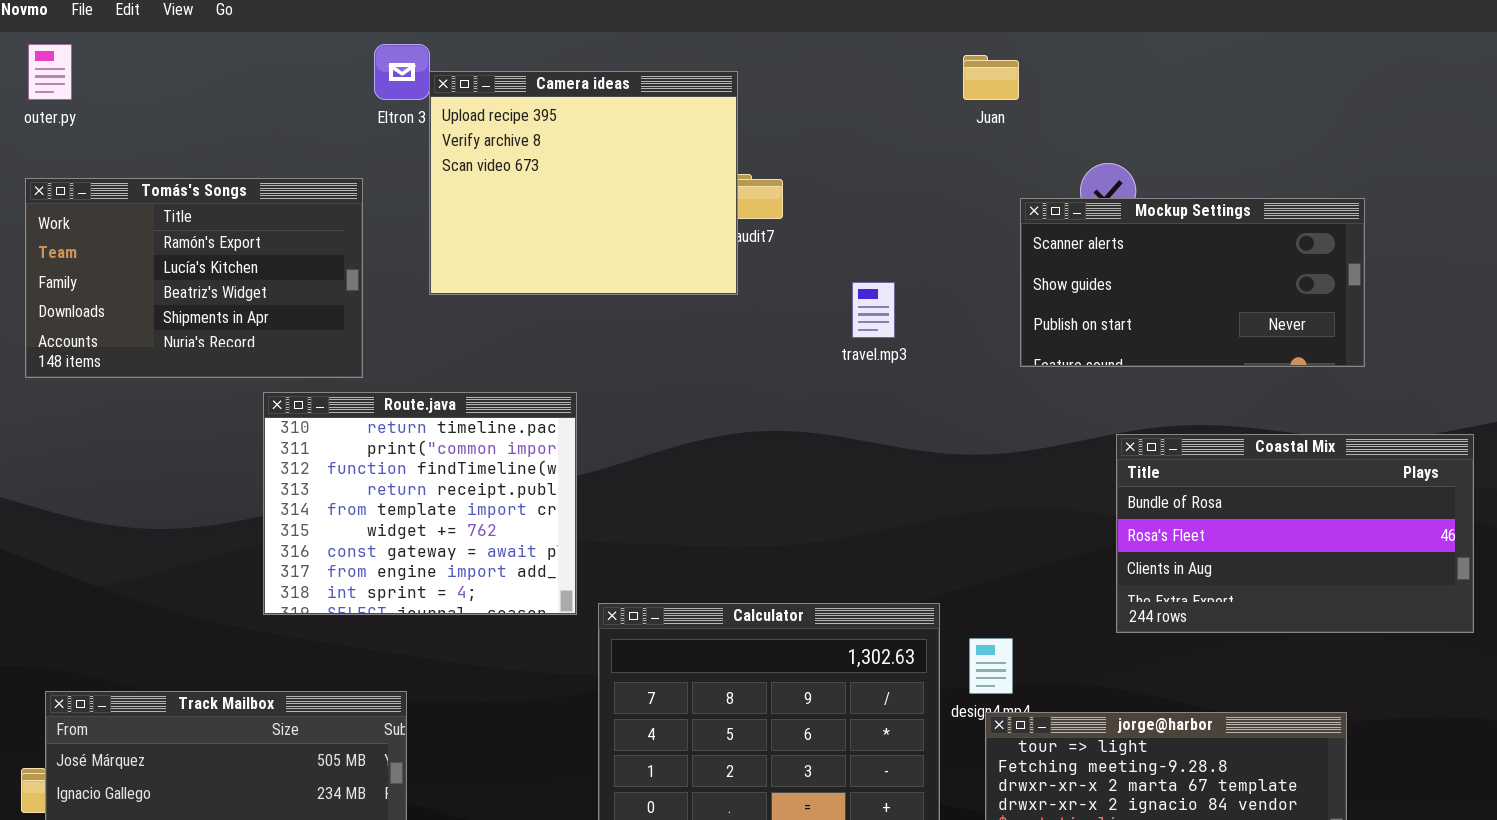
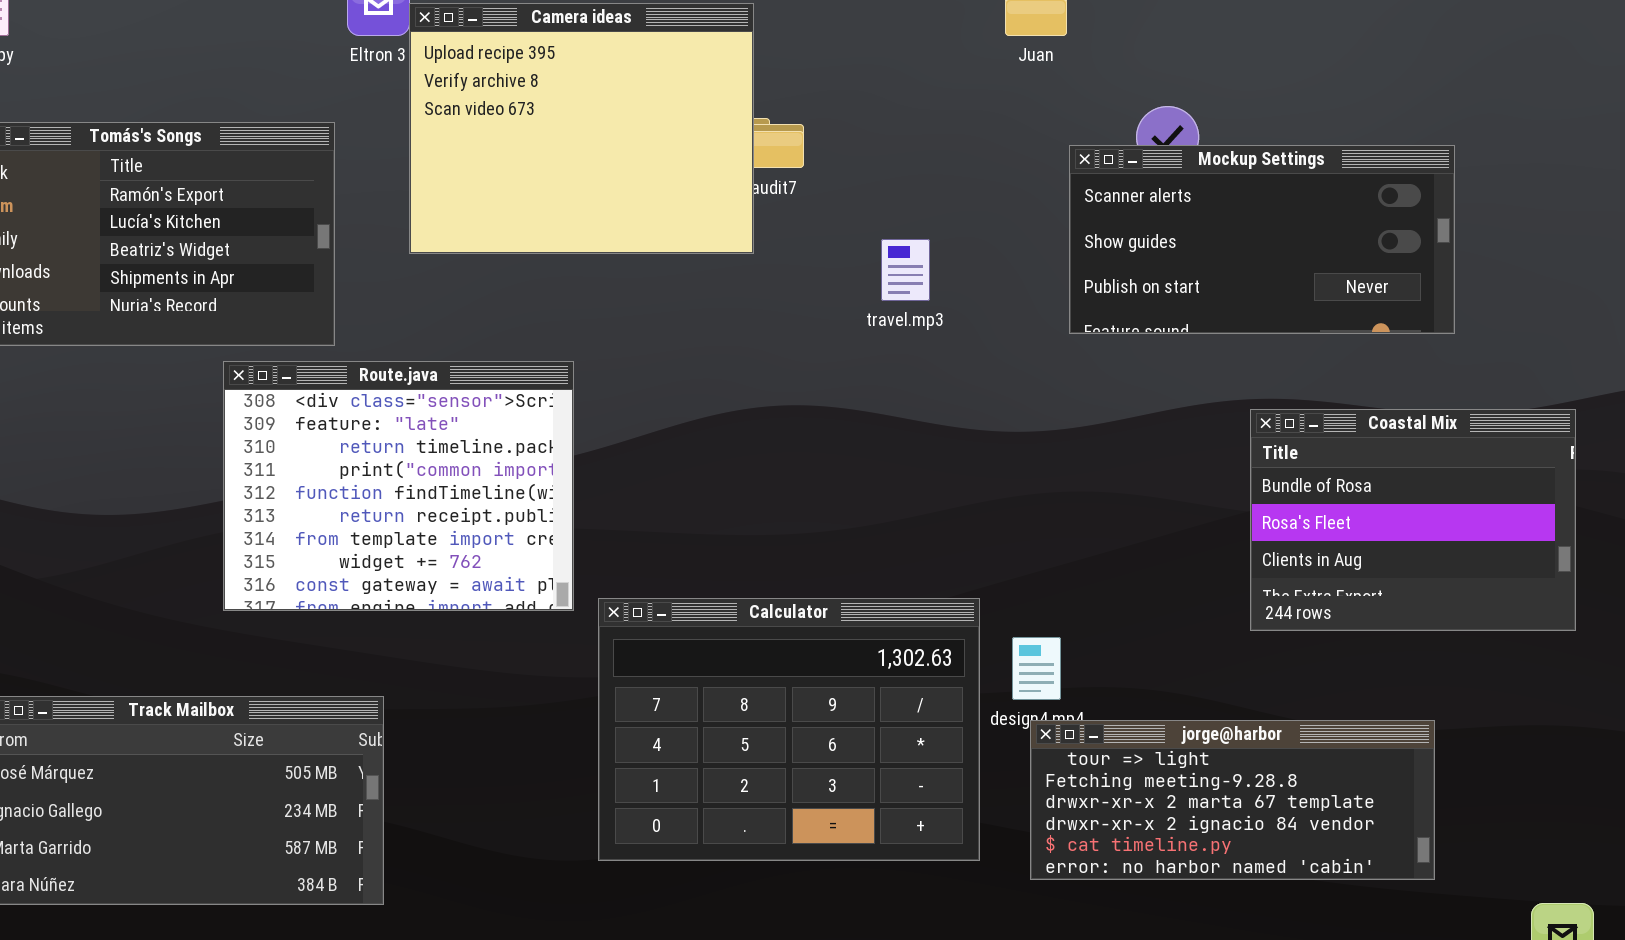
Route.java: [263,392,577,615] -> [223,361,574,611], scrolled up 2 rows
Coastal Mix: [1116,434,1474,633] -> [1250,409,1576,631], resized

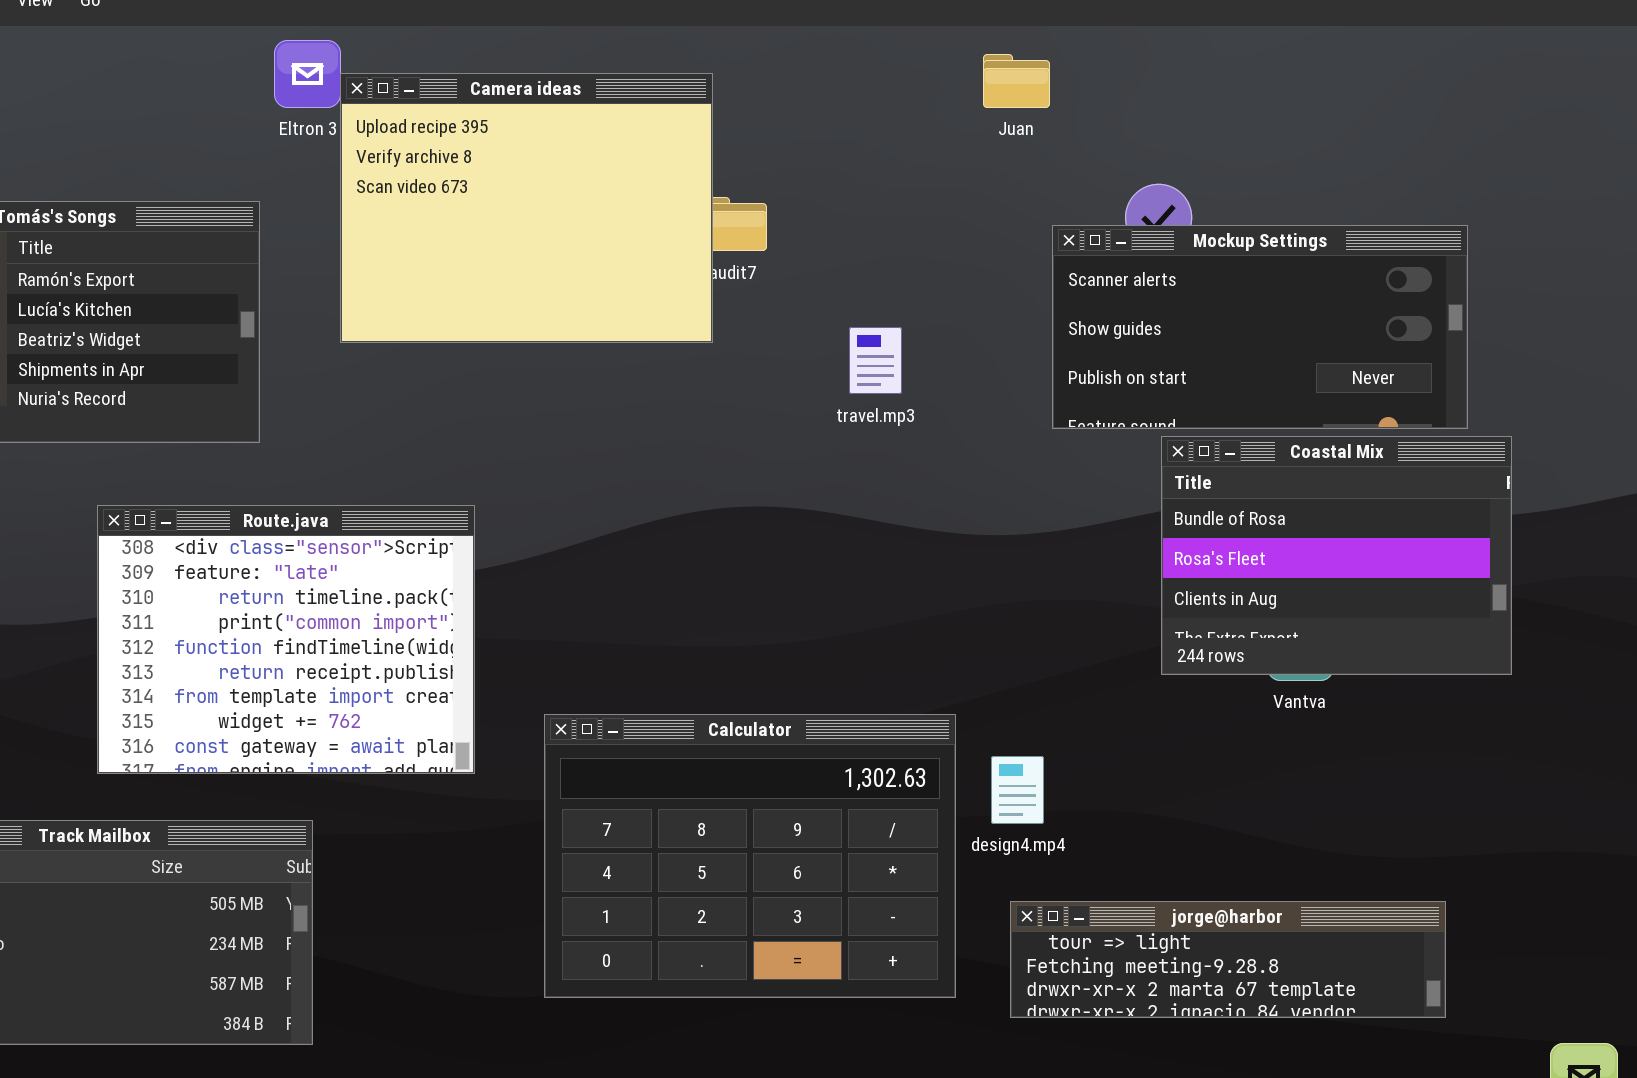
Route.java: [223,361,574,611] -> [97,505,475,774], moved
Coastal Mix: [1250,409,1576,631] -> [1161,436,1512,675], moved
jorge@harbor: [1030,720,1435,880] -> [1010,901,1446,1018], resized

